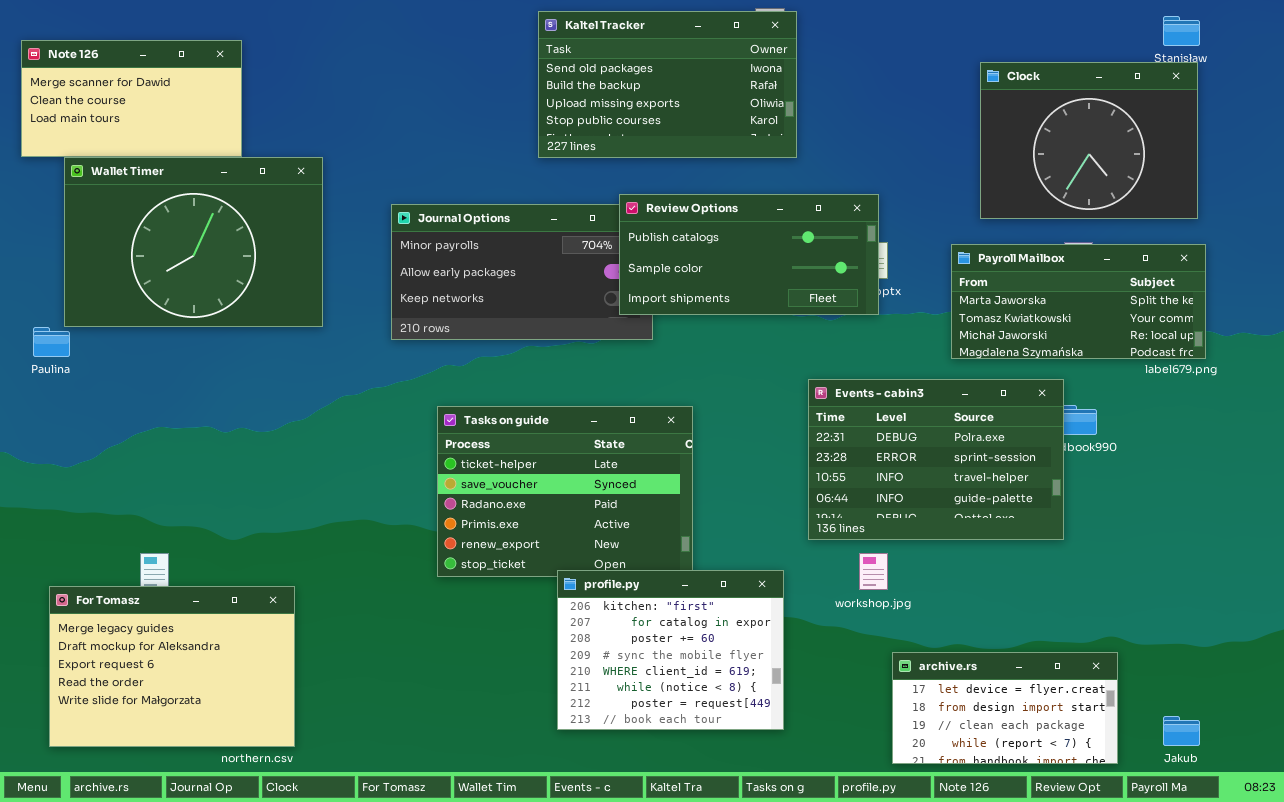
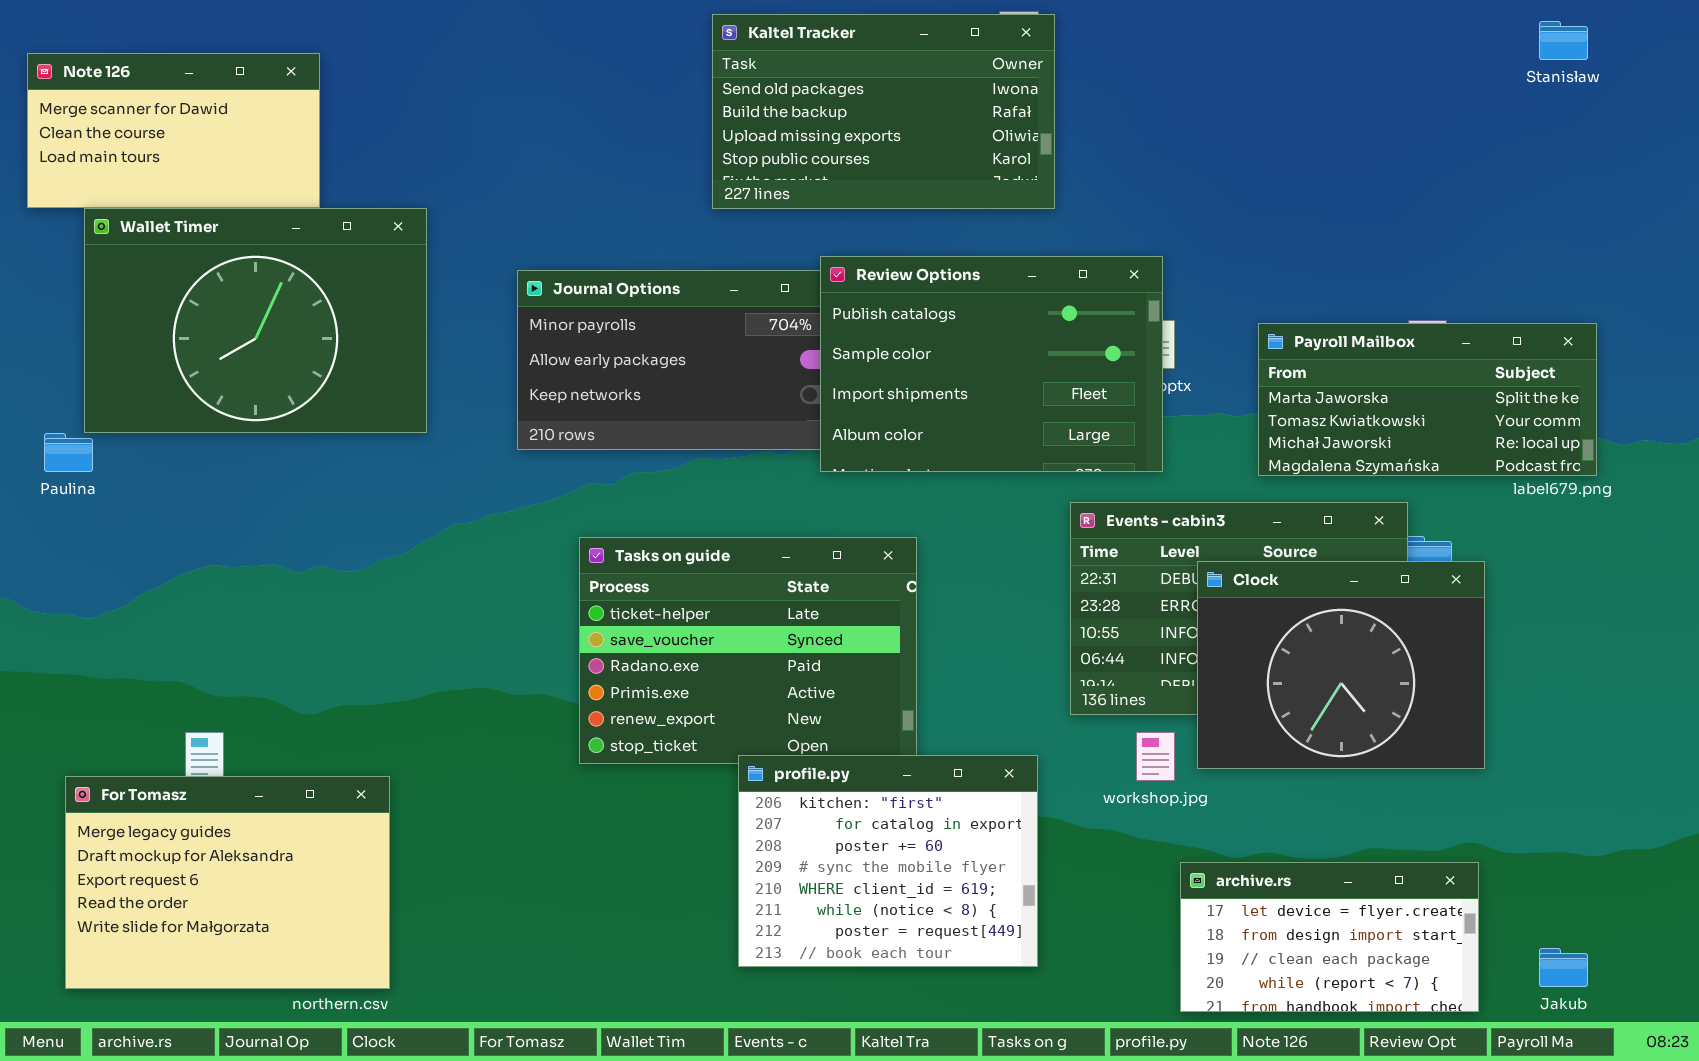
Clock: [980,62,1198,219] -> [1197,561,1485,769], moved
Review Options: [619,194,879,315] -> [820,256,1163,472], resized

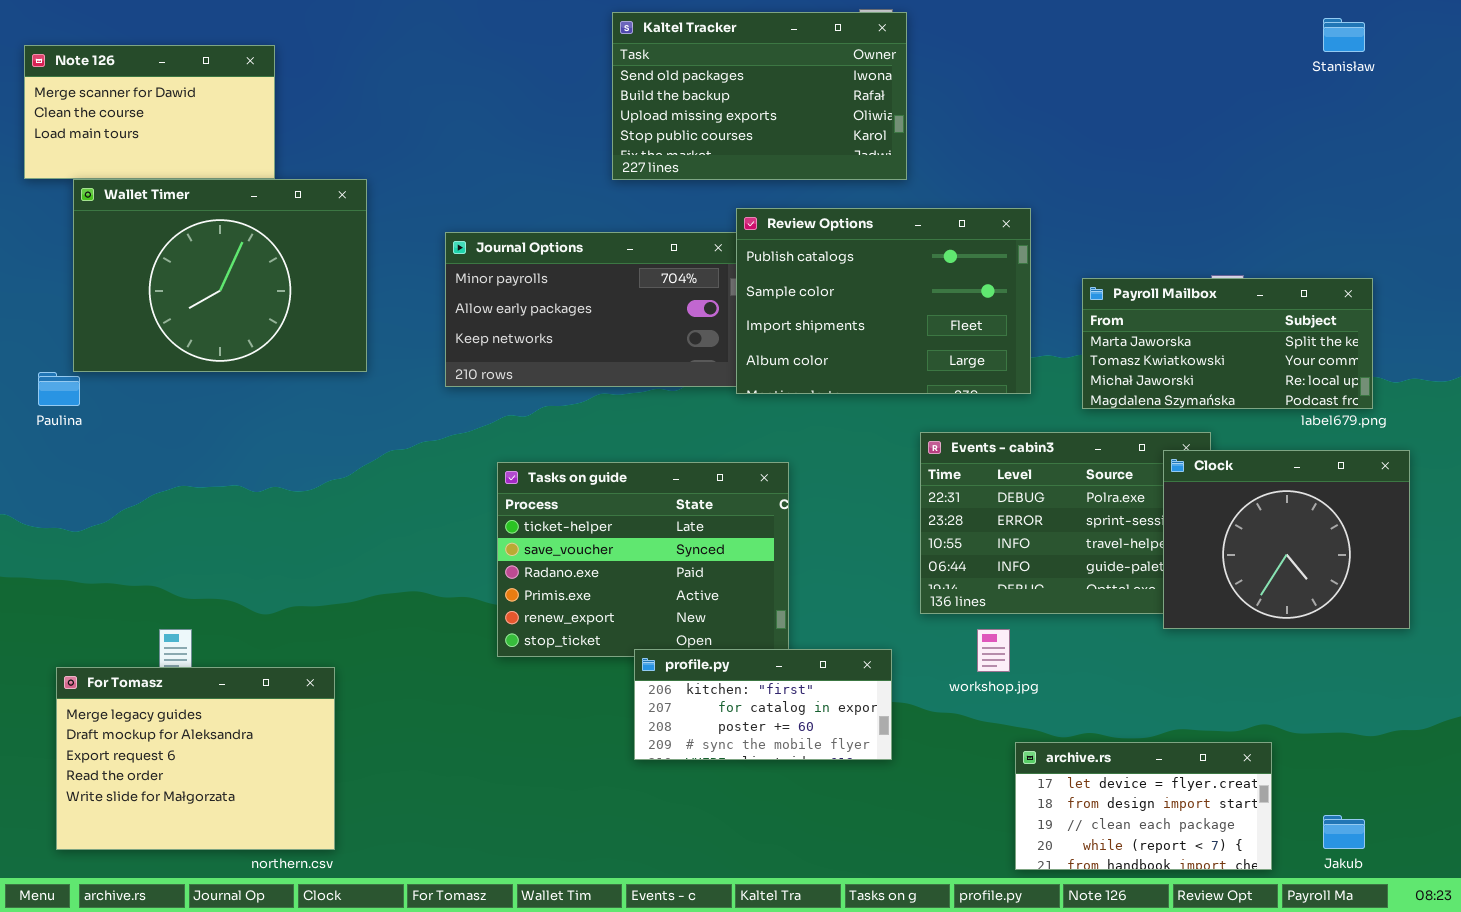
Review Options: [820,256,1163,472] -> [736,208,1031,394], moved
Clock: [1197,561,1485,769] -> [1163,450,1410,629], moved
profile.py: [738,755,1038,967] -> [634,649,892,760], resized

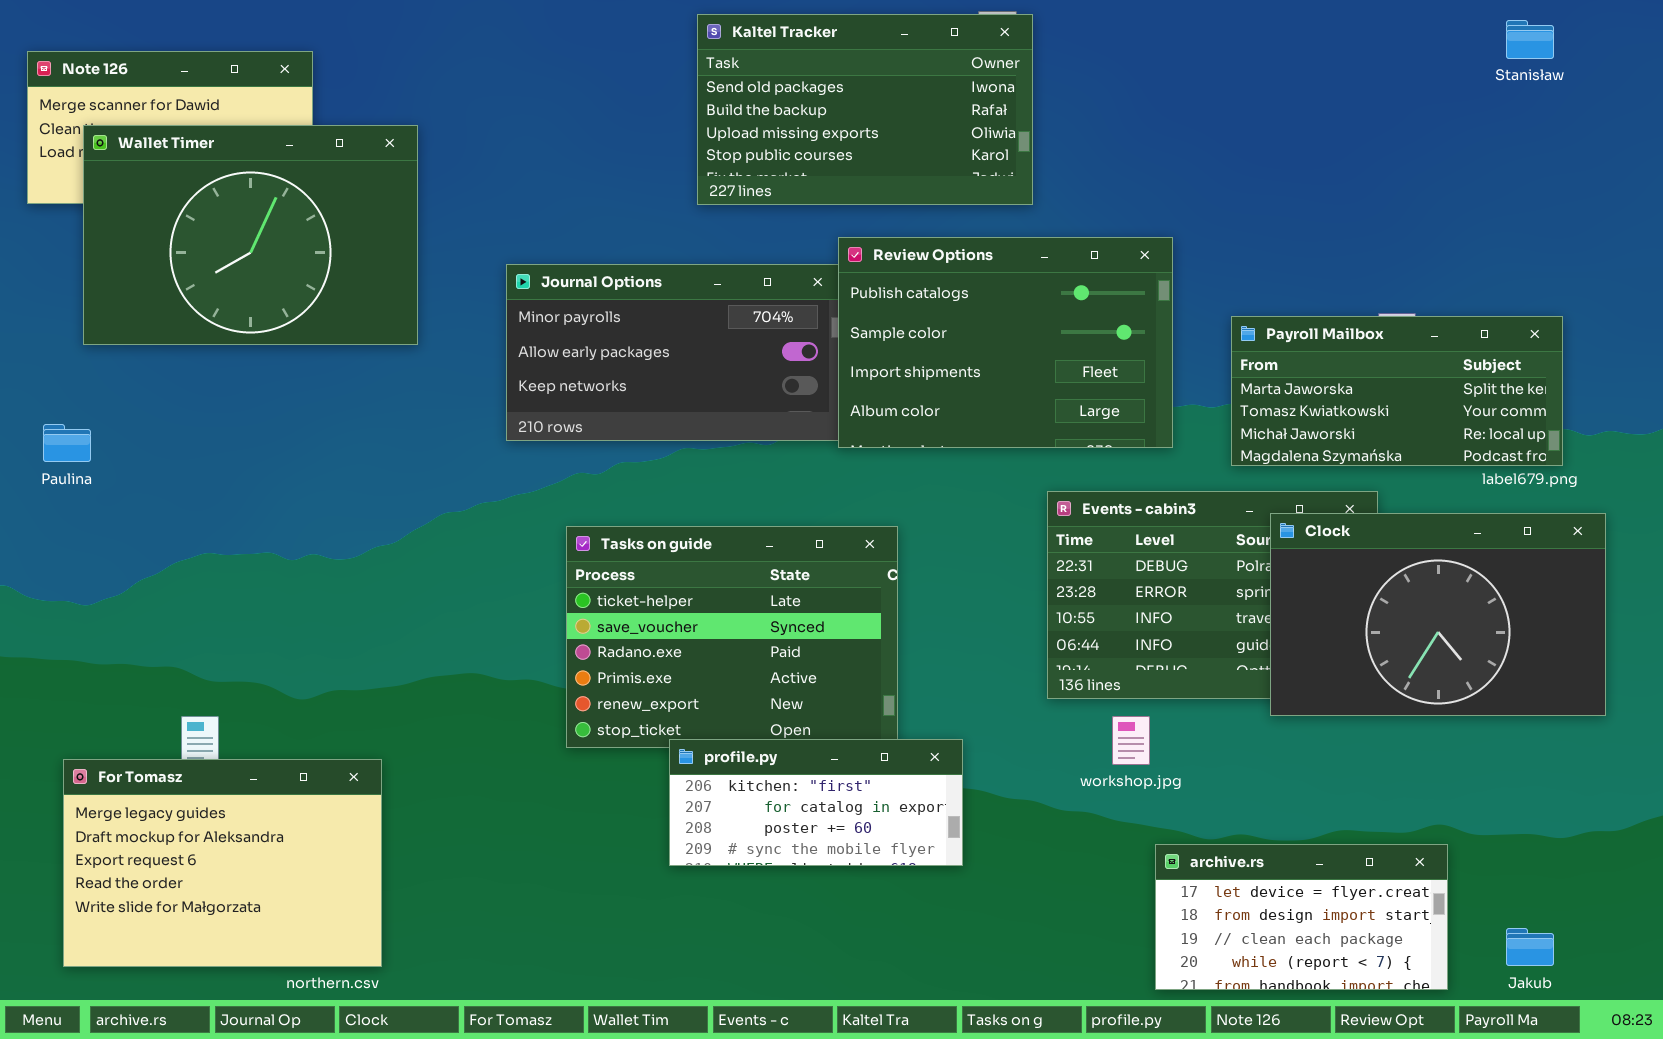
Wallet Timer: [73,179,367,372] -> [83,125,418,345], moved
Clock: [1163,450,1410,629] -> [1270,513,1606,716], resized
profile.py: [634,649,892,760] -> [669,739,963,866], moved

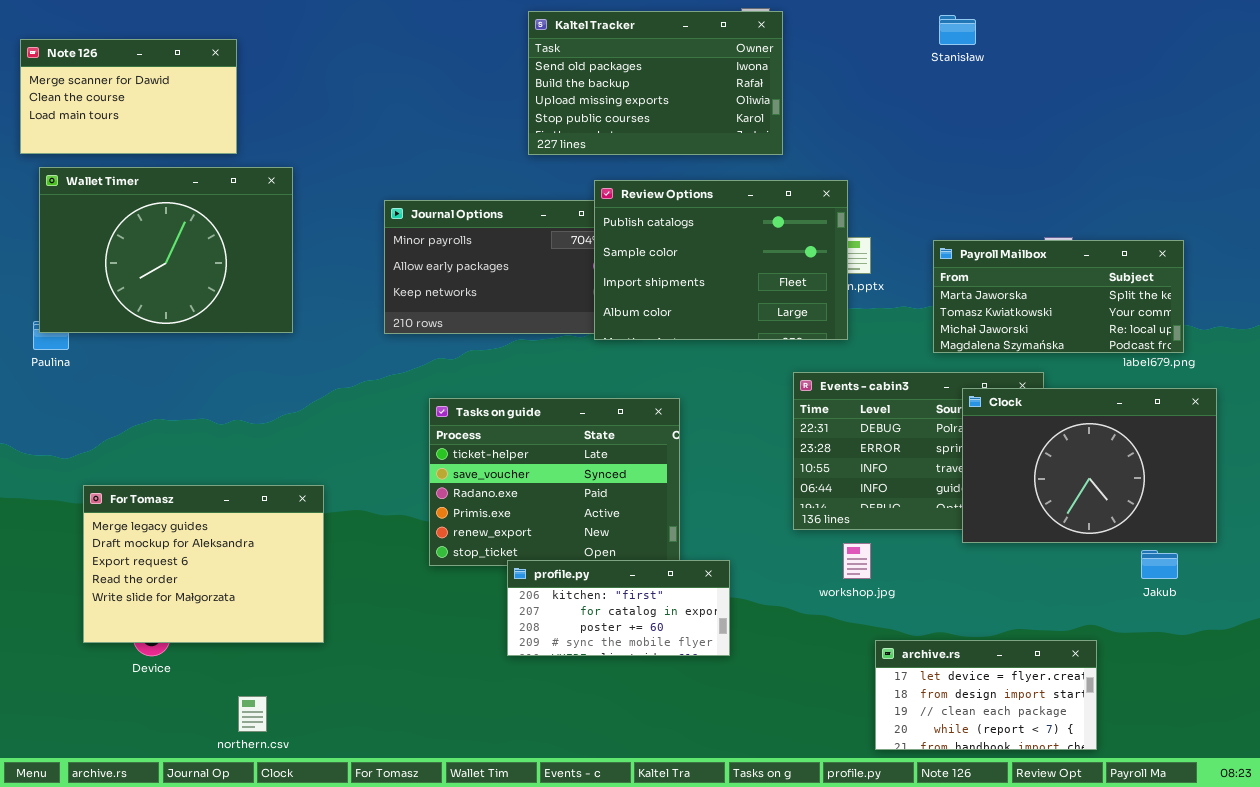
Stanisław: [1506,20,1554,59] -> [939,15,976,45], moved
Wallet Timer: [83,125,418,345] -> [39,167,293,333], moved
Review Options: [838,237,1173,448] -> [594,180,848,340], moved
For Tomasz: [63,759,382,967] -> [83,485,324,643], moved
Jakub: [1506,928,1554,966] -> [1141,550,1178,579], moved

